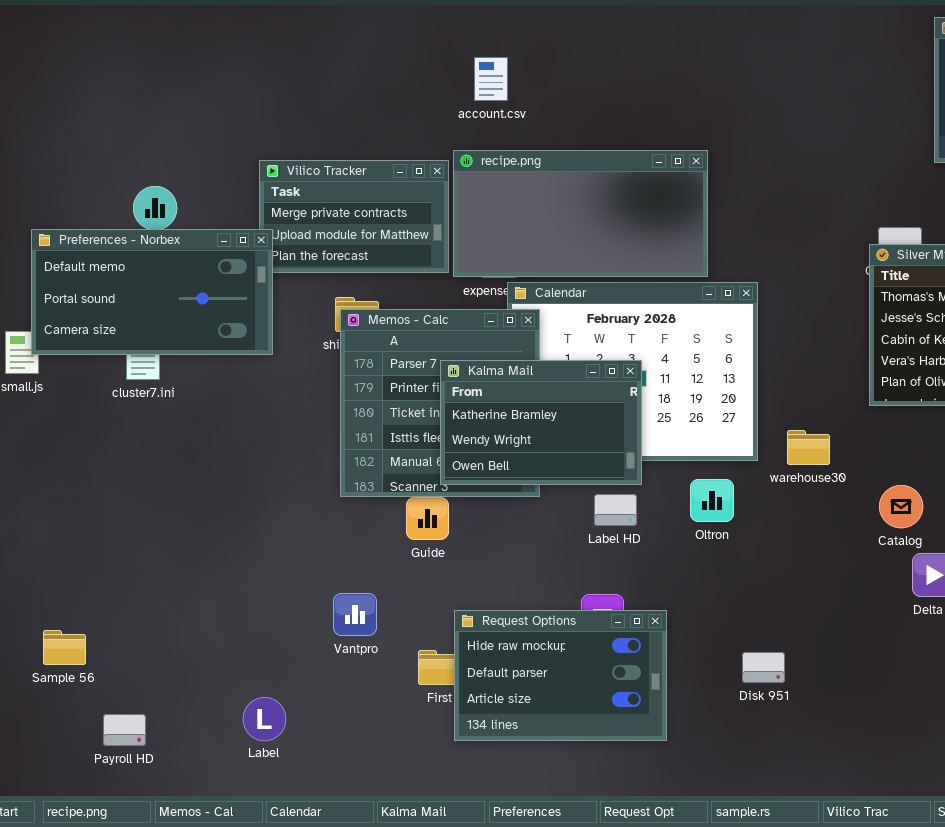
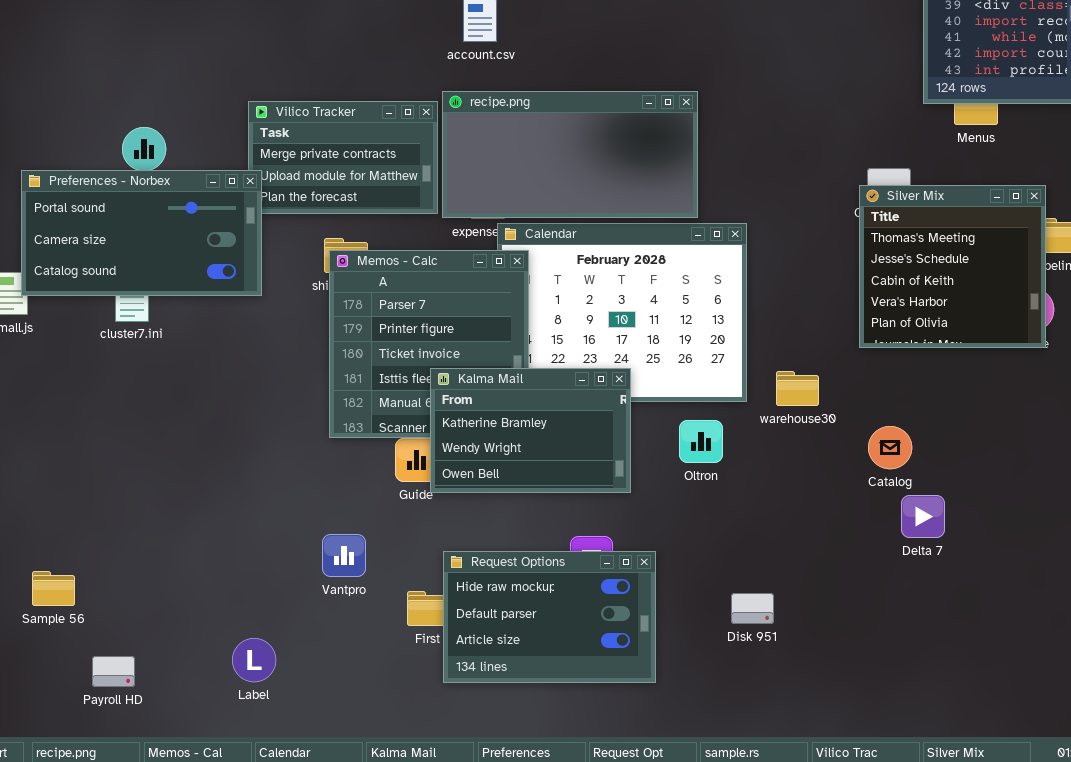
Preferences - Norbex: [31,229,273,355] -> [21,170,262,296], scrolled down 1 row
Kalma Mail: [440,360,642,485] -> [430,368,631,493], moved

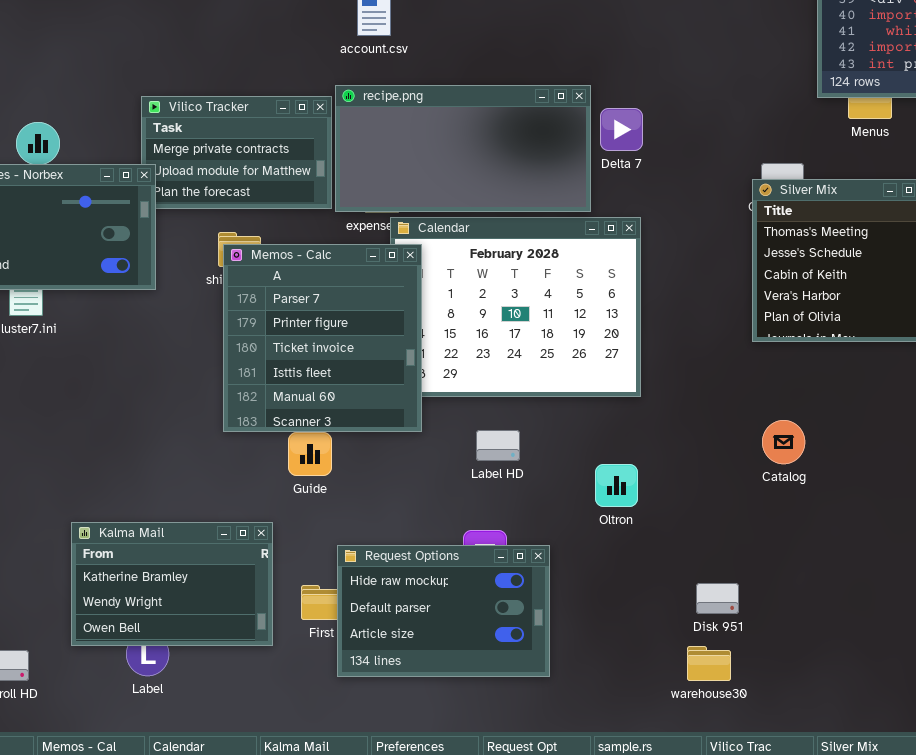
Kalma Mail: [430,368,631,493] -> [71,522,273,646], moved
warehouse30: [776,371,819,406] -> [687,646,731,681], moved
Oltron: [679,420,723,463] -> [595,464,638,507], moved
Delta 7: [901,495,945,538] -> [600,108,643,151], moved
Disk 951: [731,593,774,624] -> [696,583,739,614], moved

